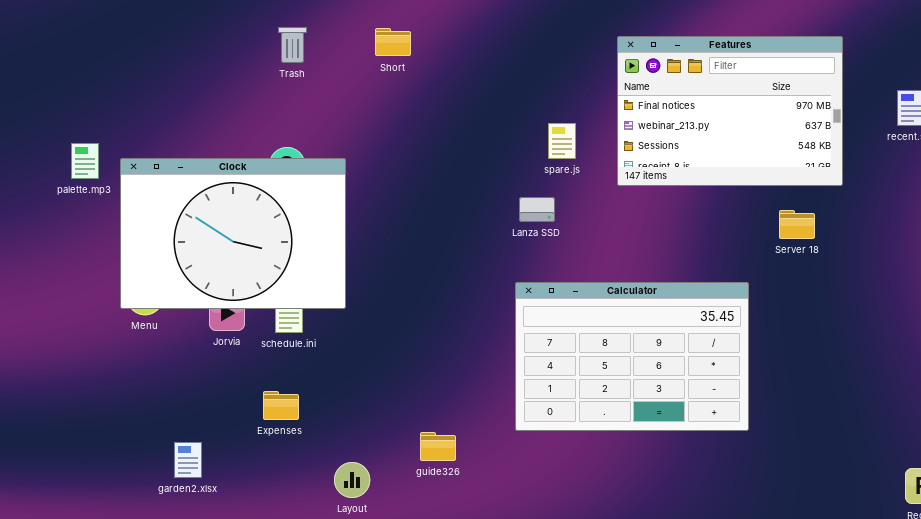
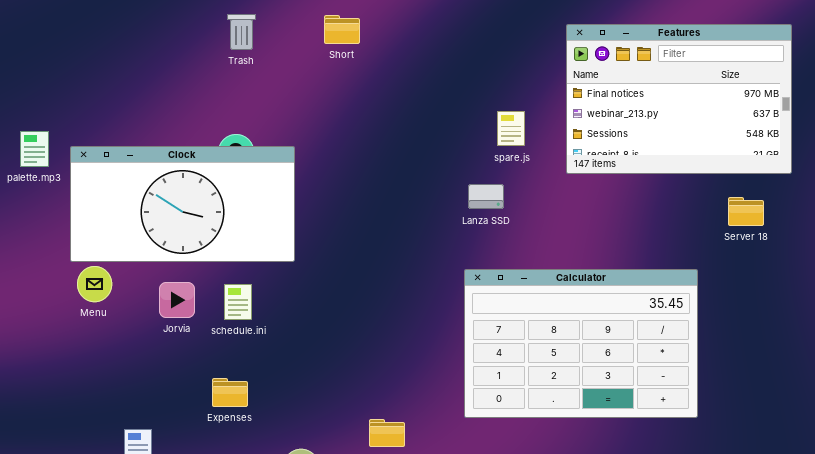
Clock: [120,158,346,309] -> [70,146,295,262], resized

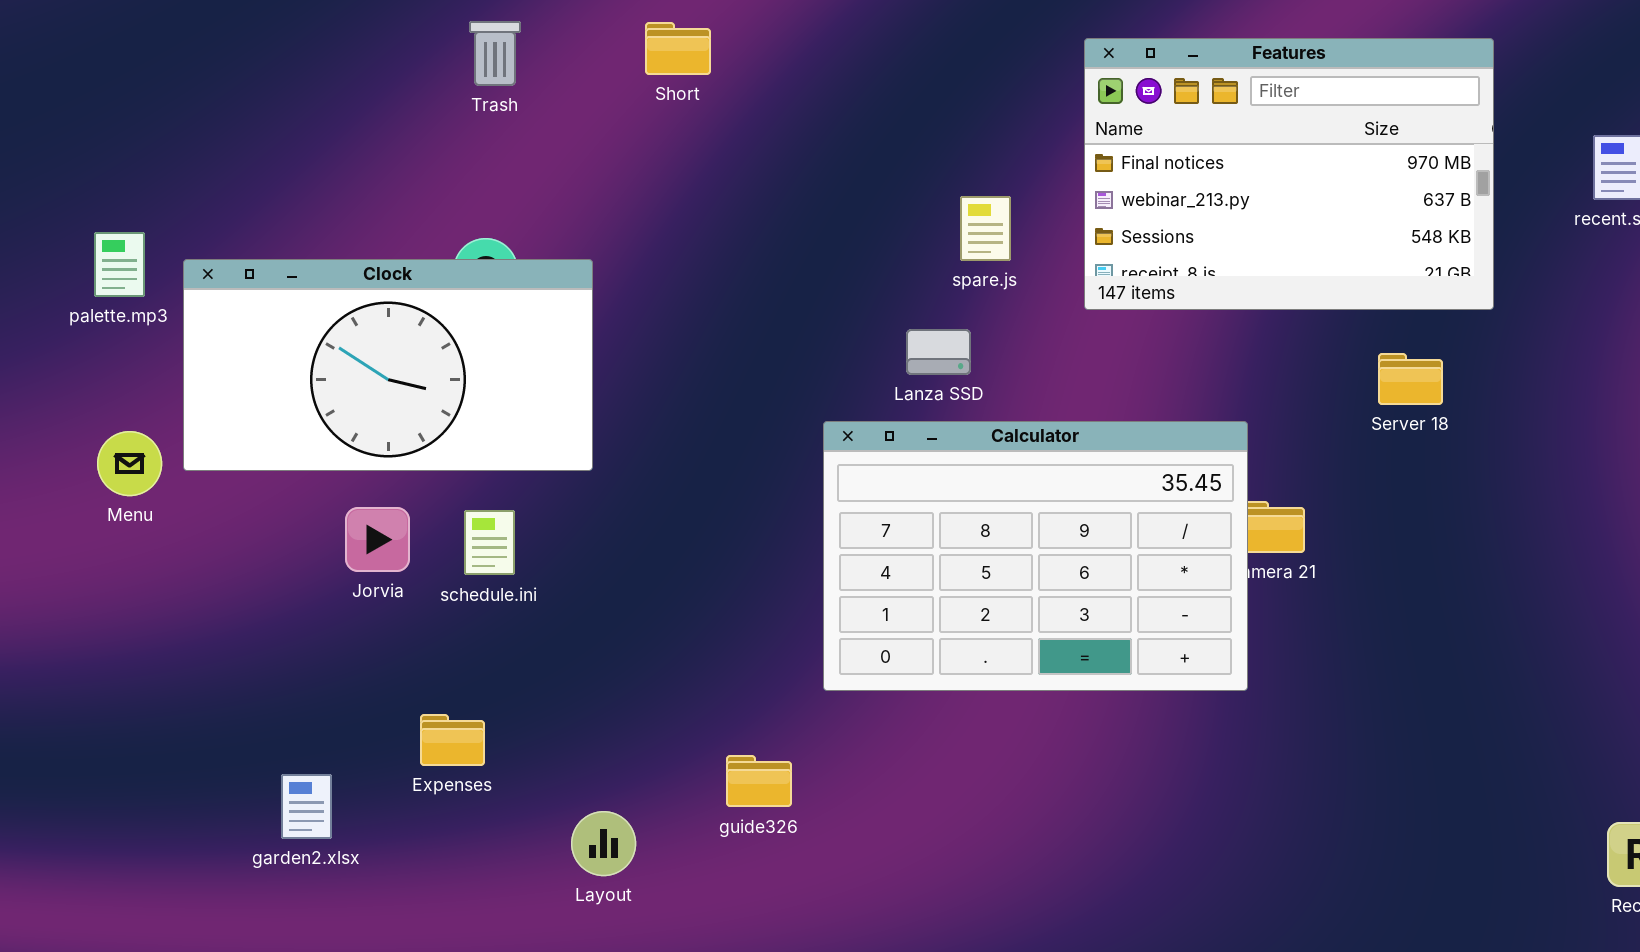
Menu: [77,266,112,302] -> [97,431,162,496], moved
Calculator: [464,269,698,418] -> [823,421,1248,691], moved
Expenses: [212,378,248,407] -> [420,714,485,766], moved

